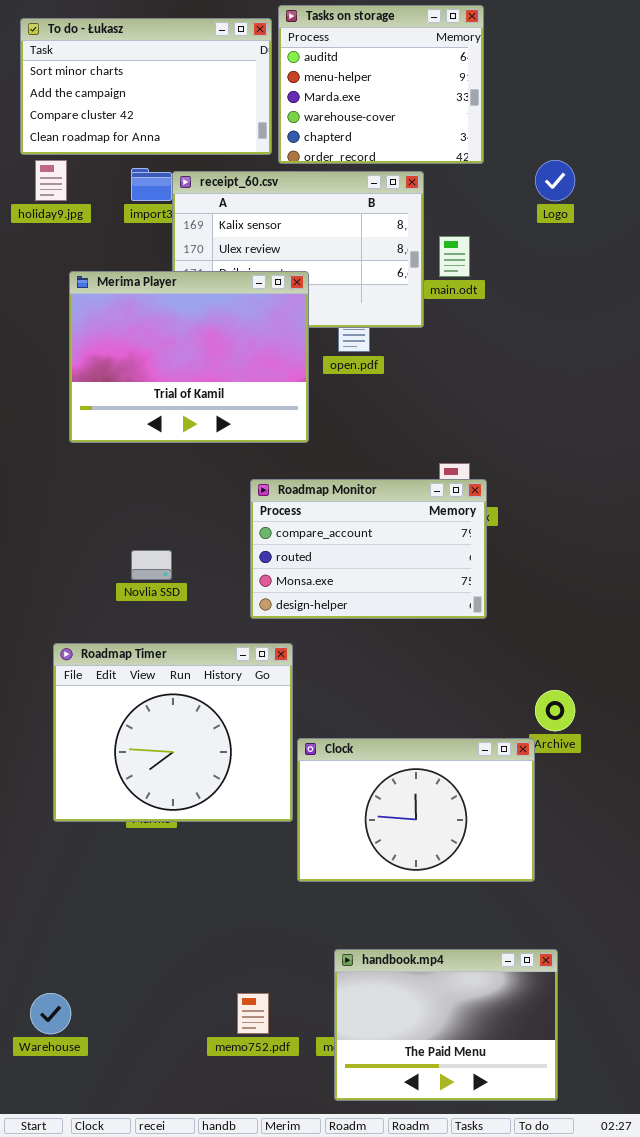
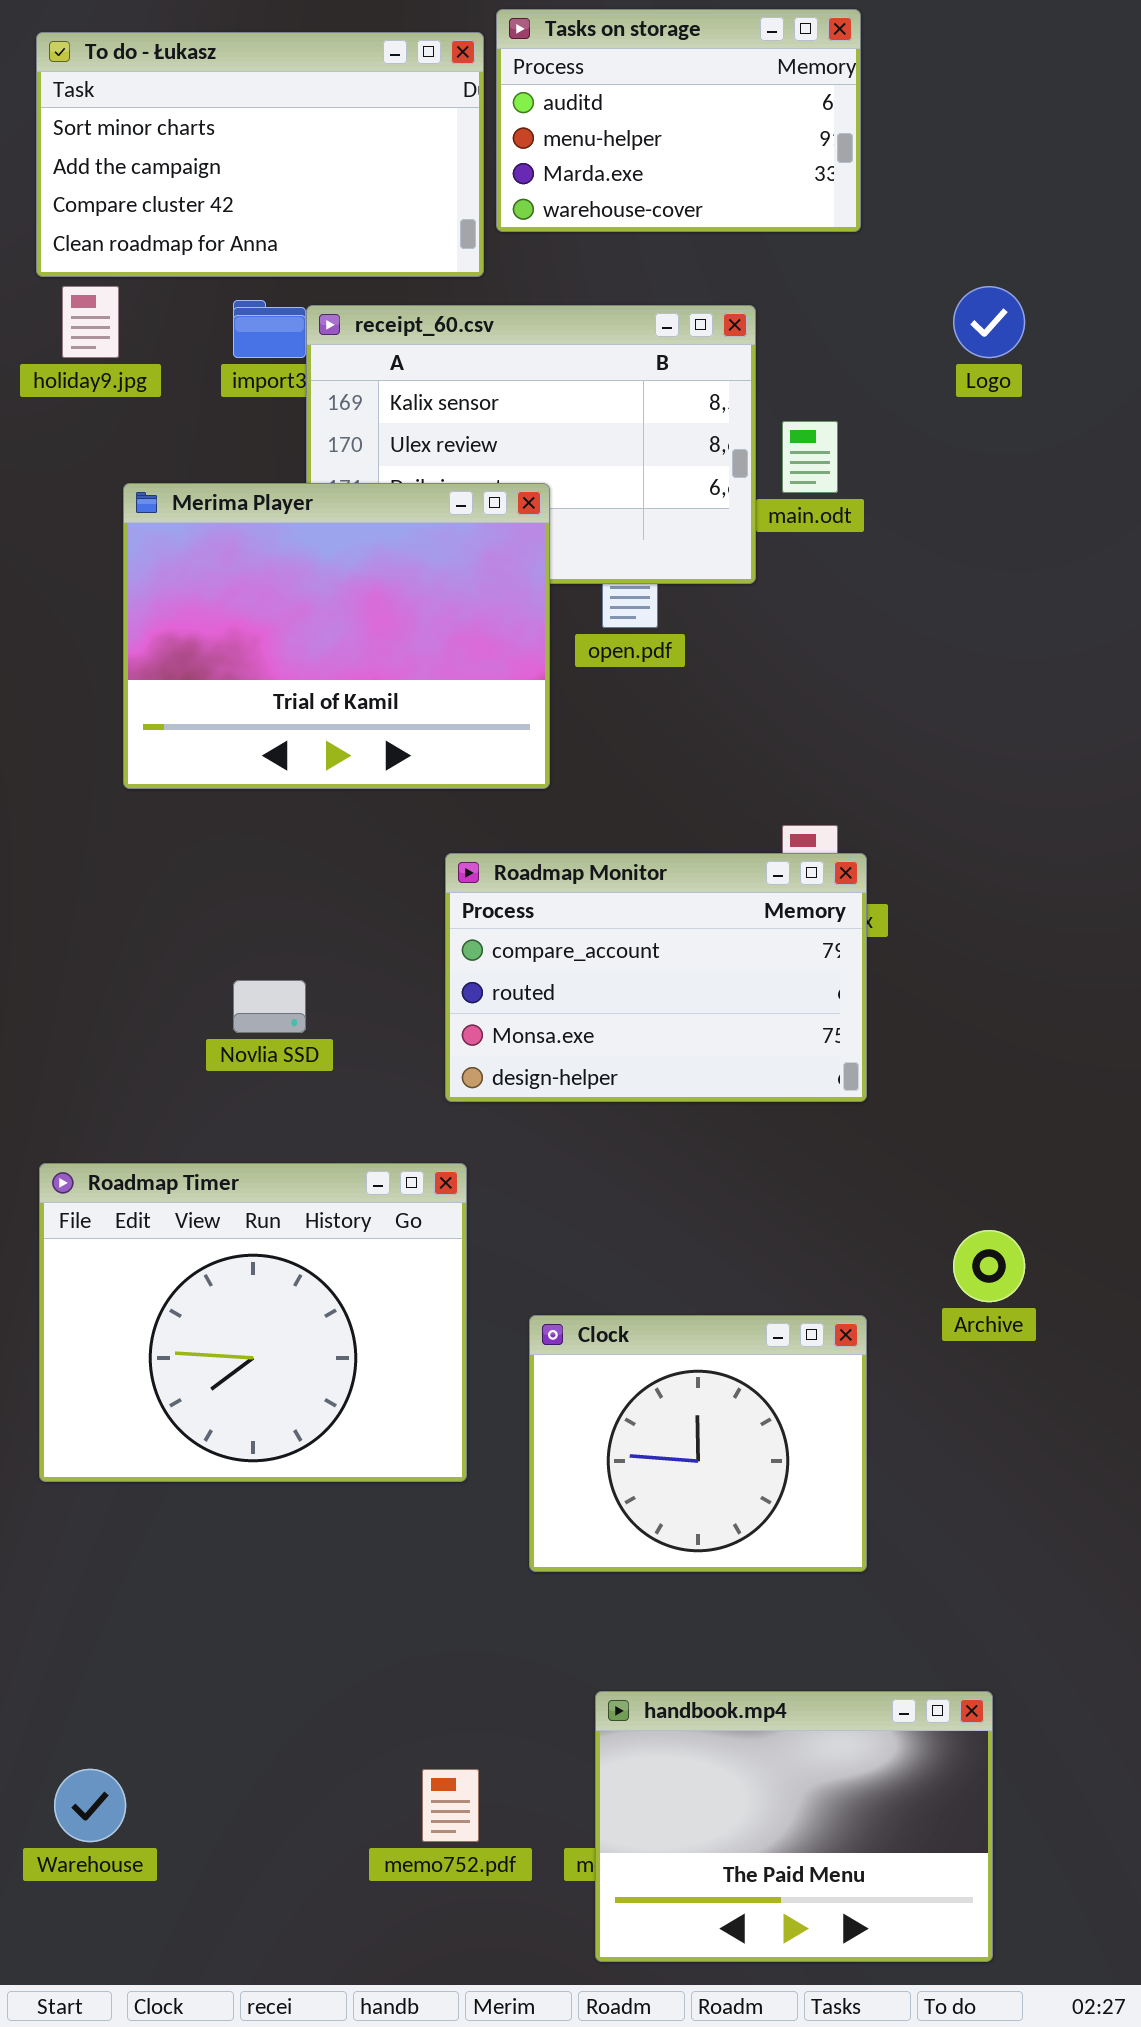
Tasks on storage: [278,5,484,164] -> [496,9,861,232], resized
Roadmap Timer: [53,643,293,822] -> [39,1163,467,1482], moved
Clock: [297,738,535,882] -> [529,1315,867,1572], resized

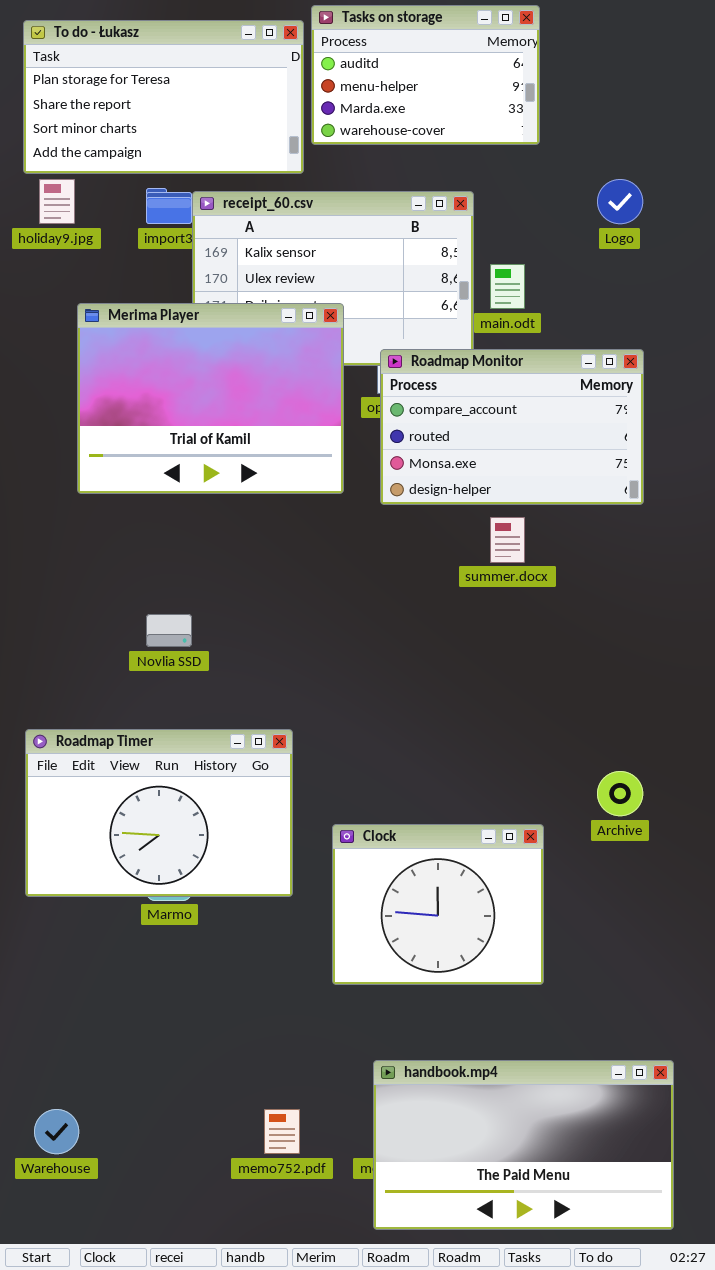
To do - Łukasz: [36,32,484,277] -> [23,20,304,174], scrolled up 2 rows
Roadmap Monitor: [445,853,867,1102] -> [380,349,644,505], moved
Roadmap Timer: [39,1163,467,1482] -> [25,729,293,897], resized
handbook.mp4: [595,1691,993,1962] -> [373,1060,674,1230], resized

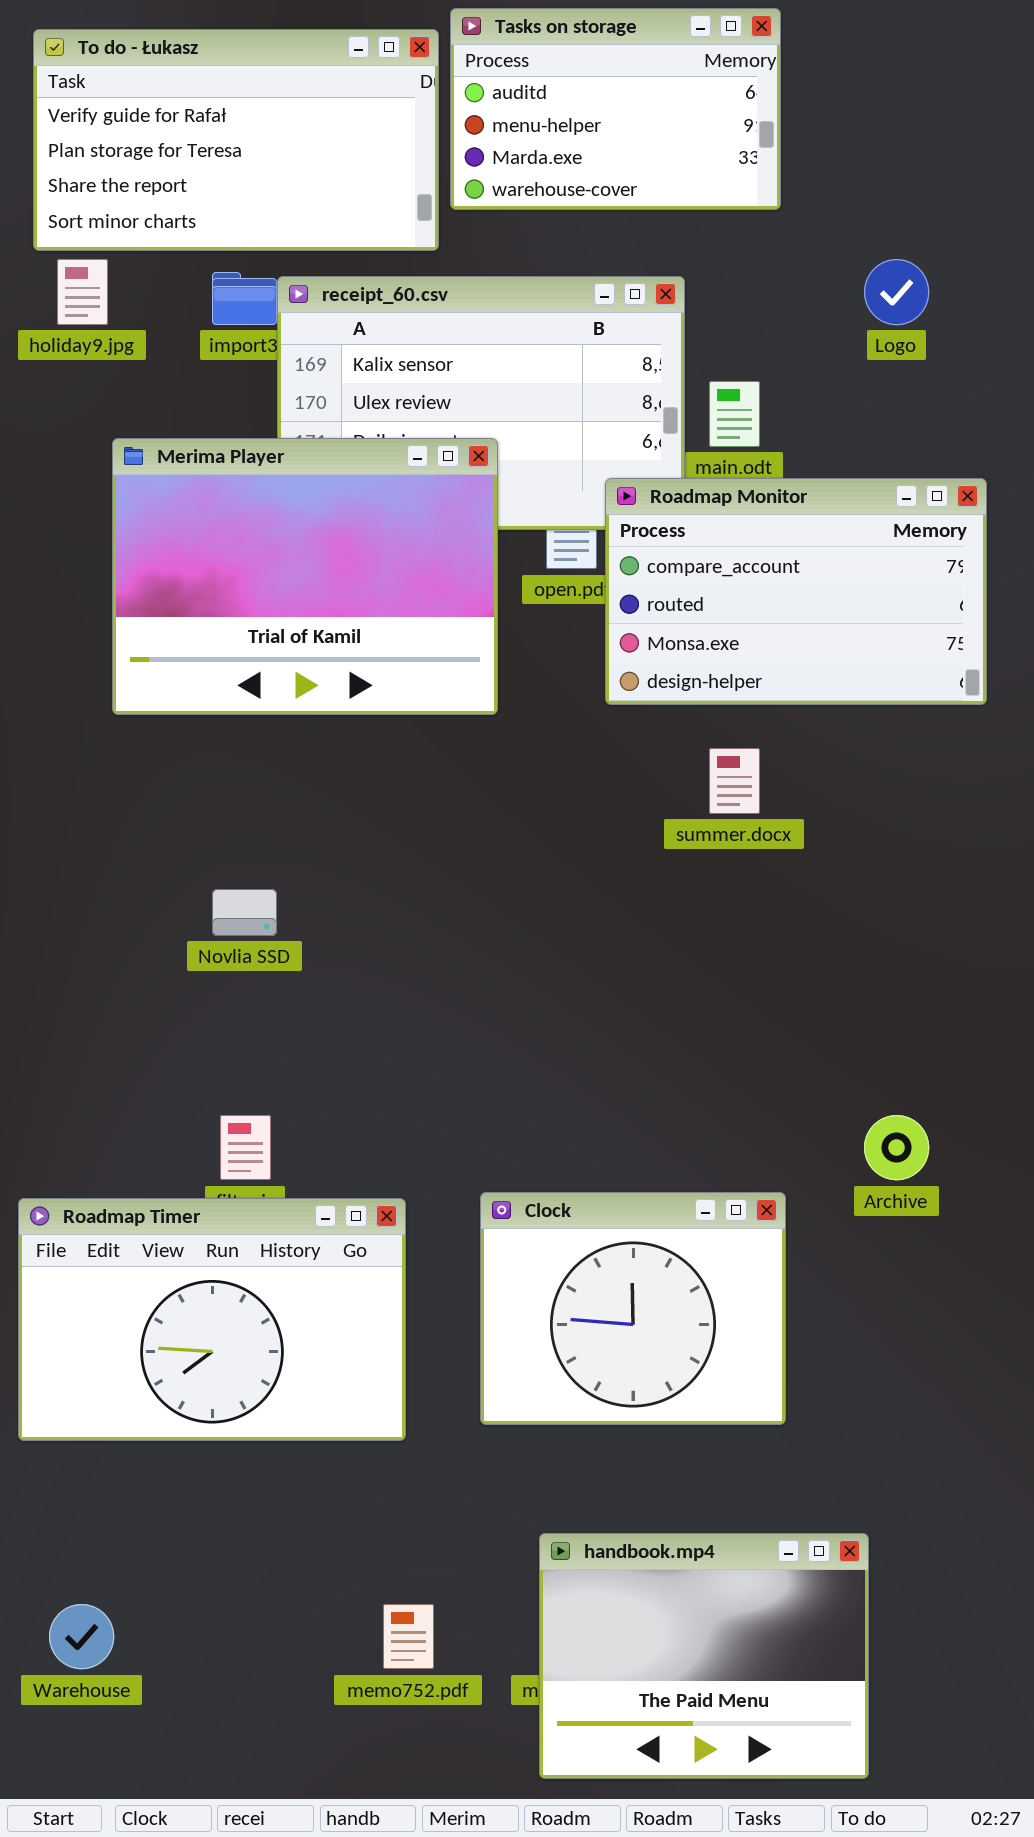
To do - Łukasz: [23,20,304,174] -> [33,29,439,251], scrolled up 1 row
Roadmap Monitor: [380,349,644,505] -> [605,478,987,705], moved
Roadmap Timer: [25,729,293,897] -> [18,1198,406,1441], moved
handbook.mp4: [373,1060,674,1230] -> [539,1533,869,1779], resized

